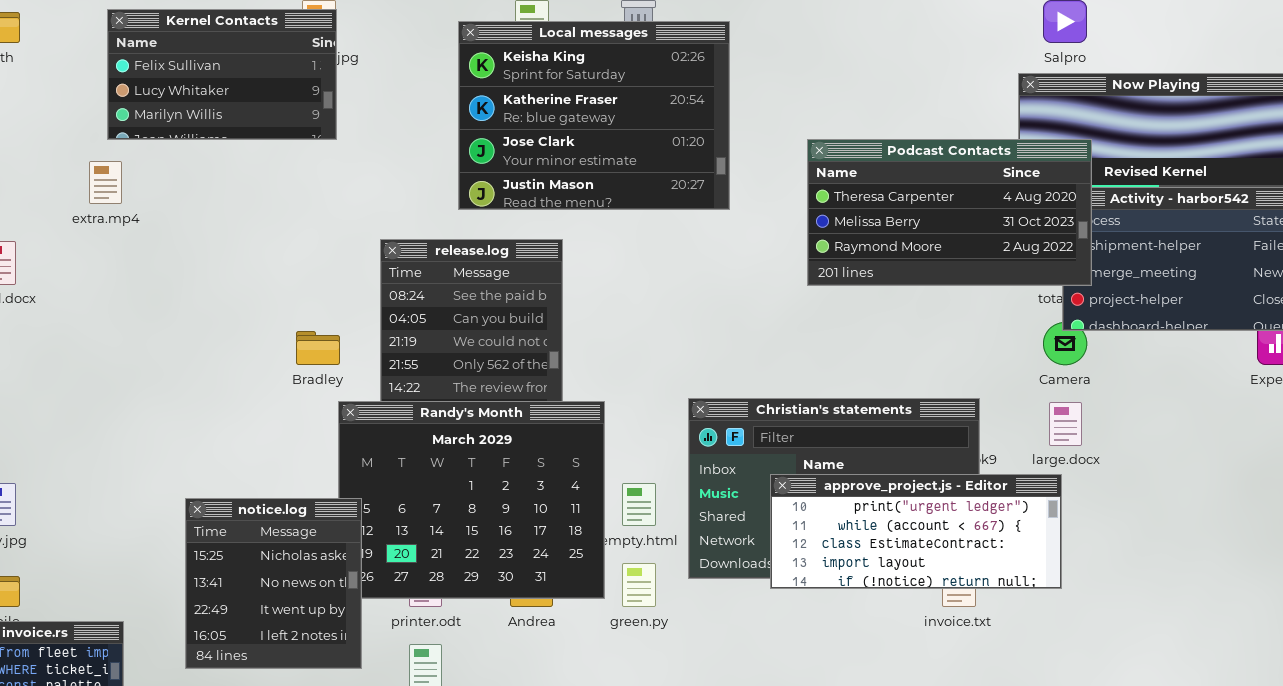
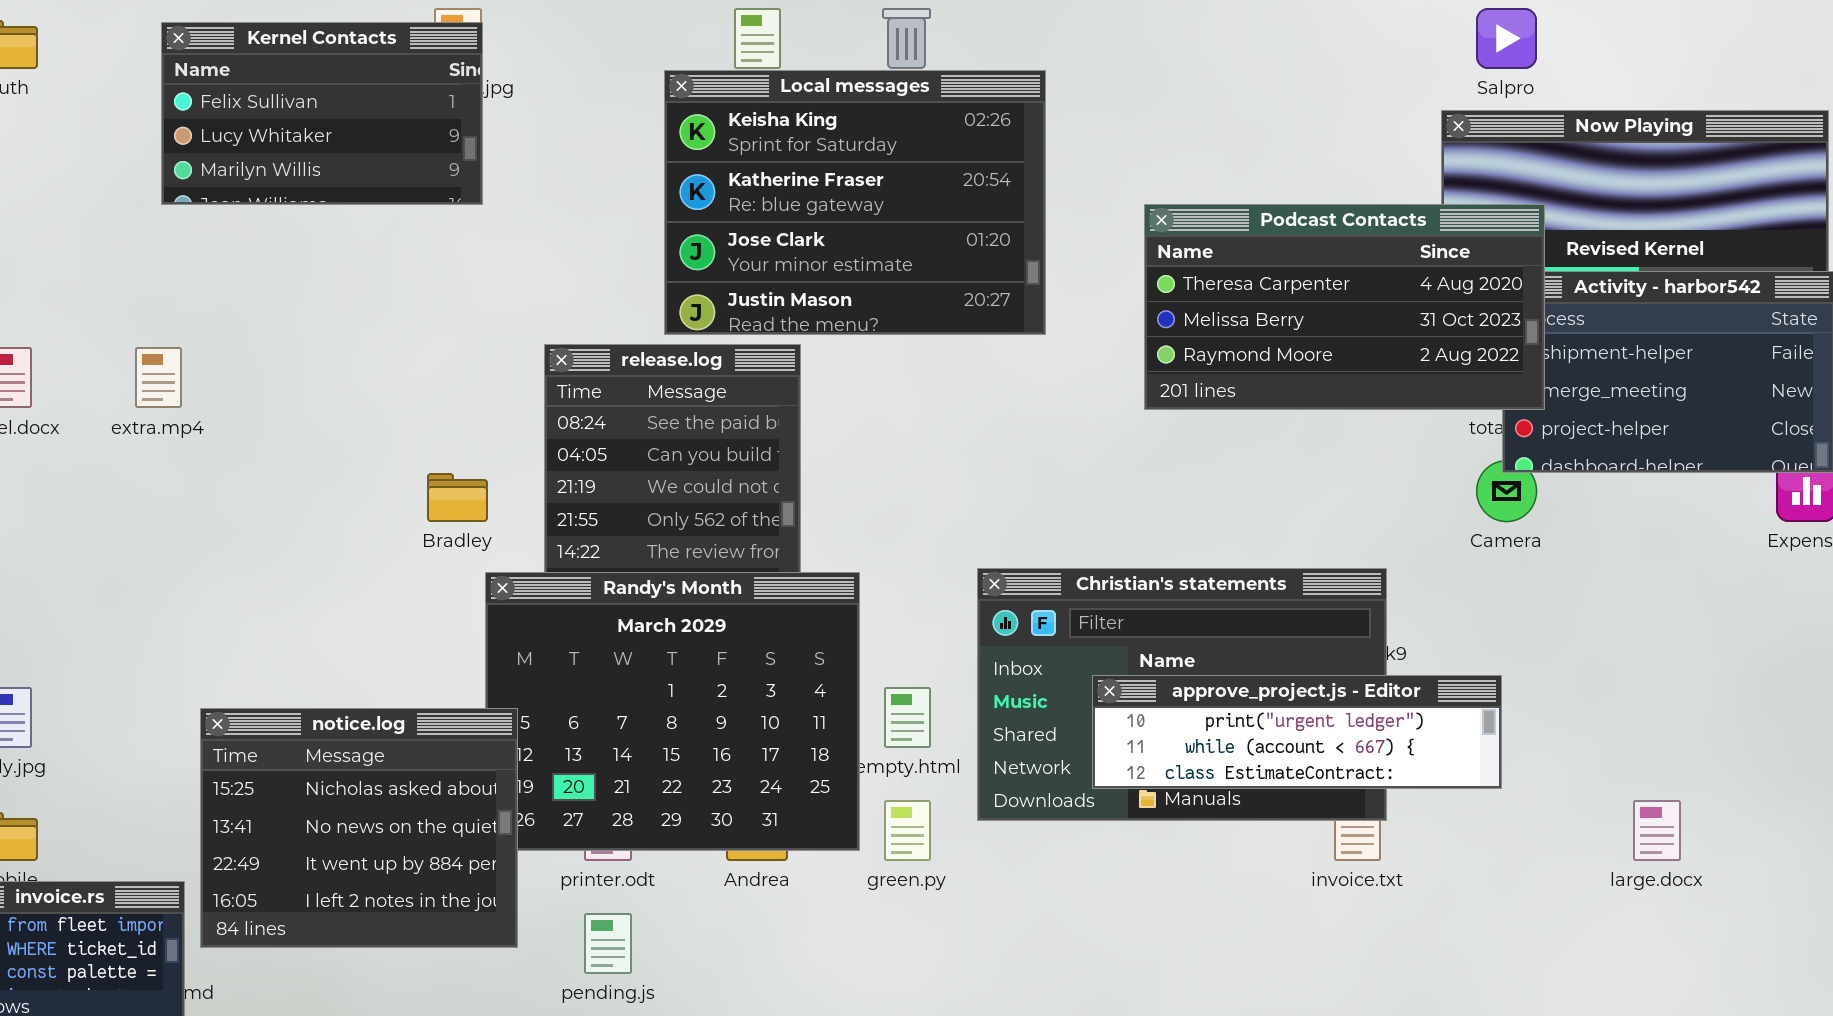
Local messages: [458,21,730,210] -> [664,70,1046,335], moved
extra.mp4: [89,161,122,204] -> [135,347,182,408], moved
large.docx: [1049,402,1082,446] -> [1633,800,1681,861], moved
approve_project.js - Editor: [770,474,1062,589] -> [1092,675,1502,789], resized
notice.log: [185,498,362,669] -> [200,708,518,948], resized

